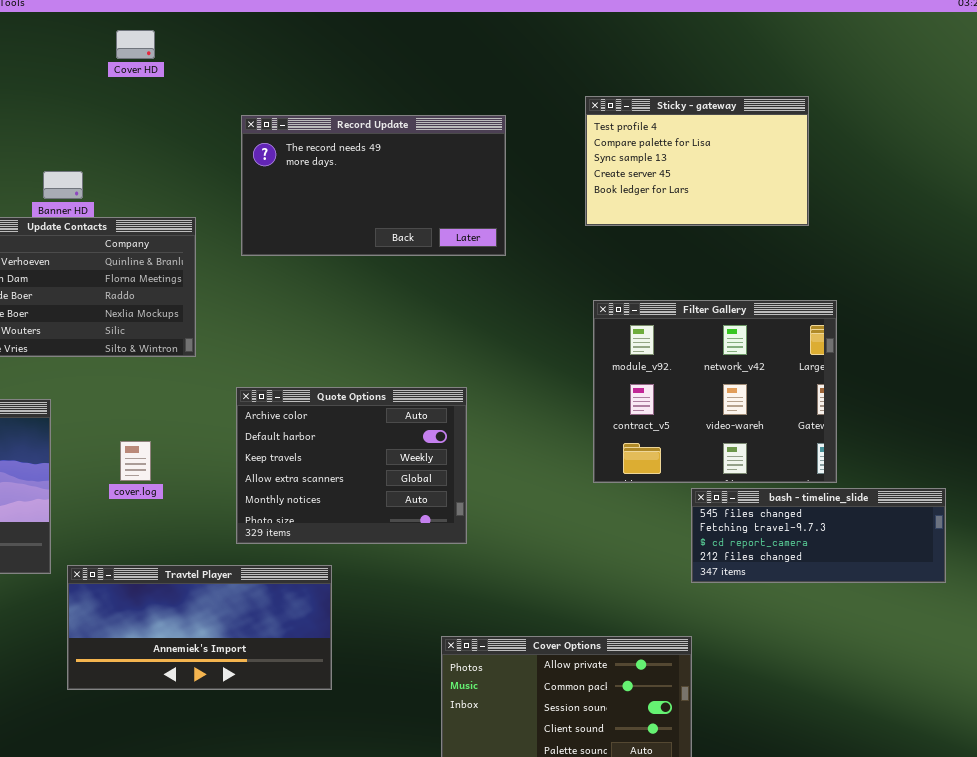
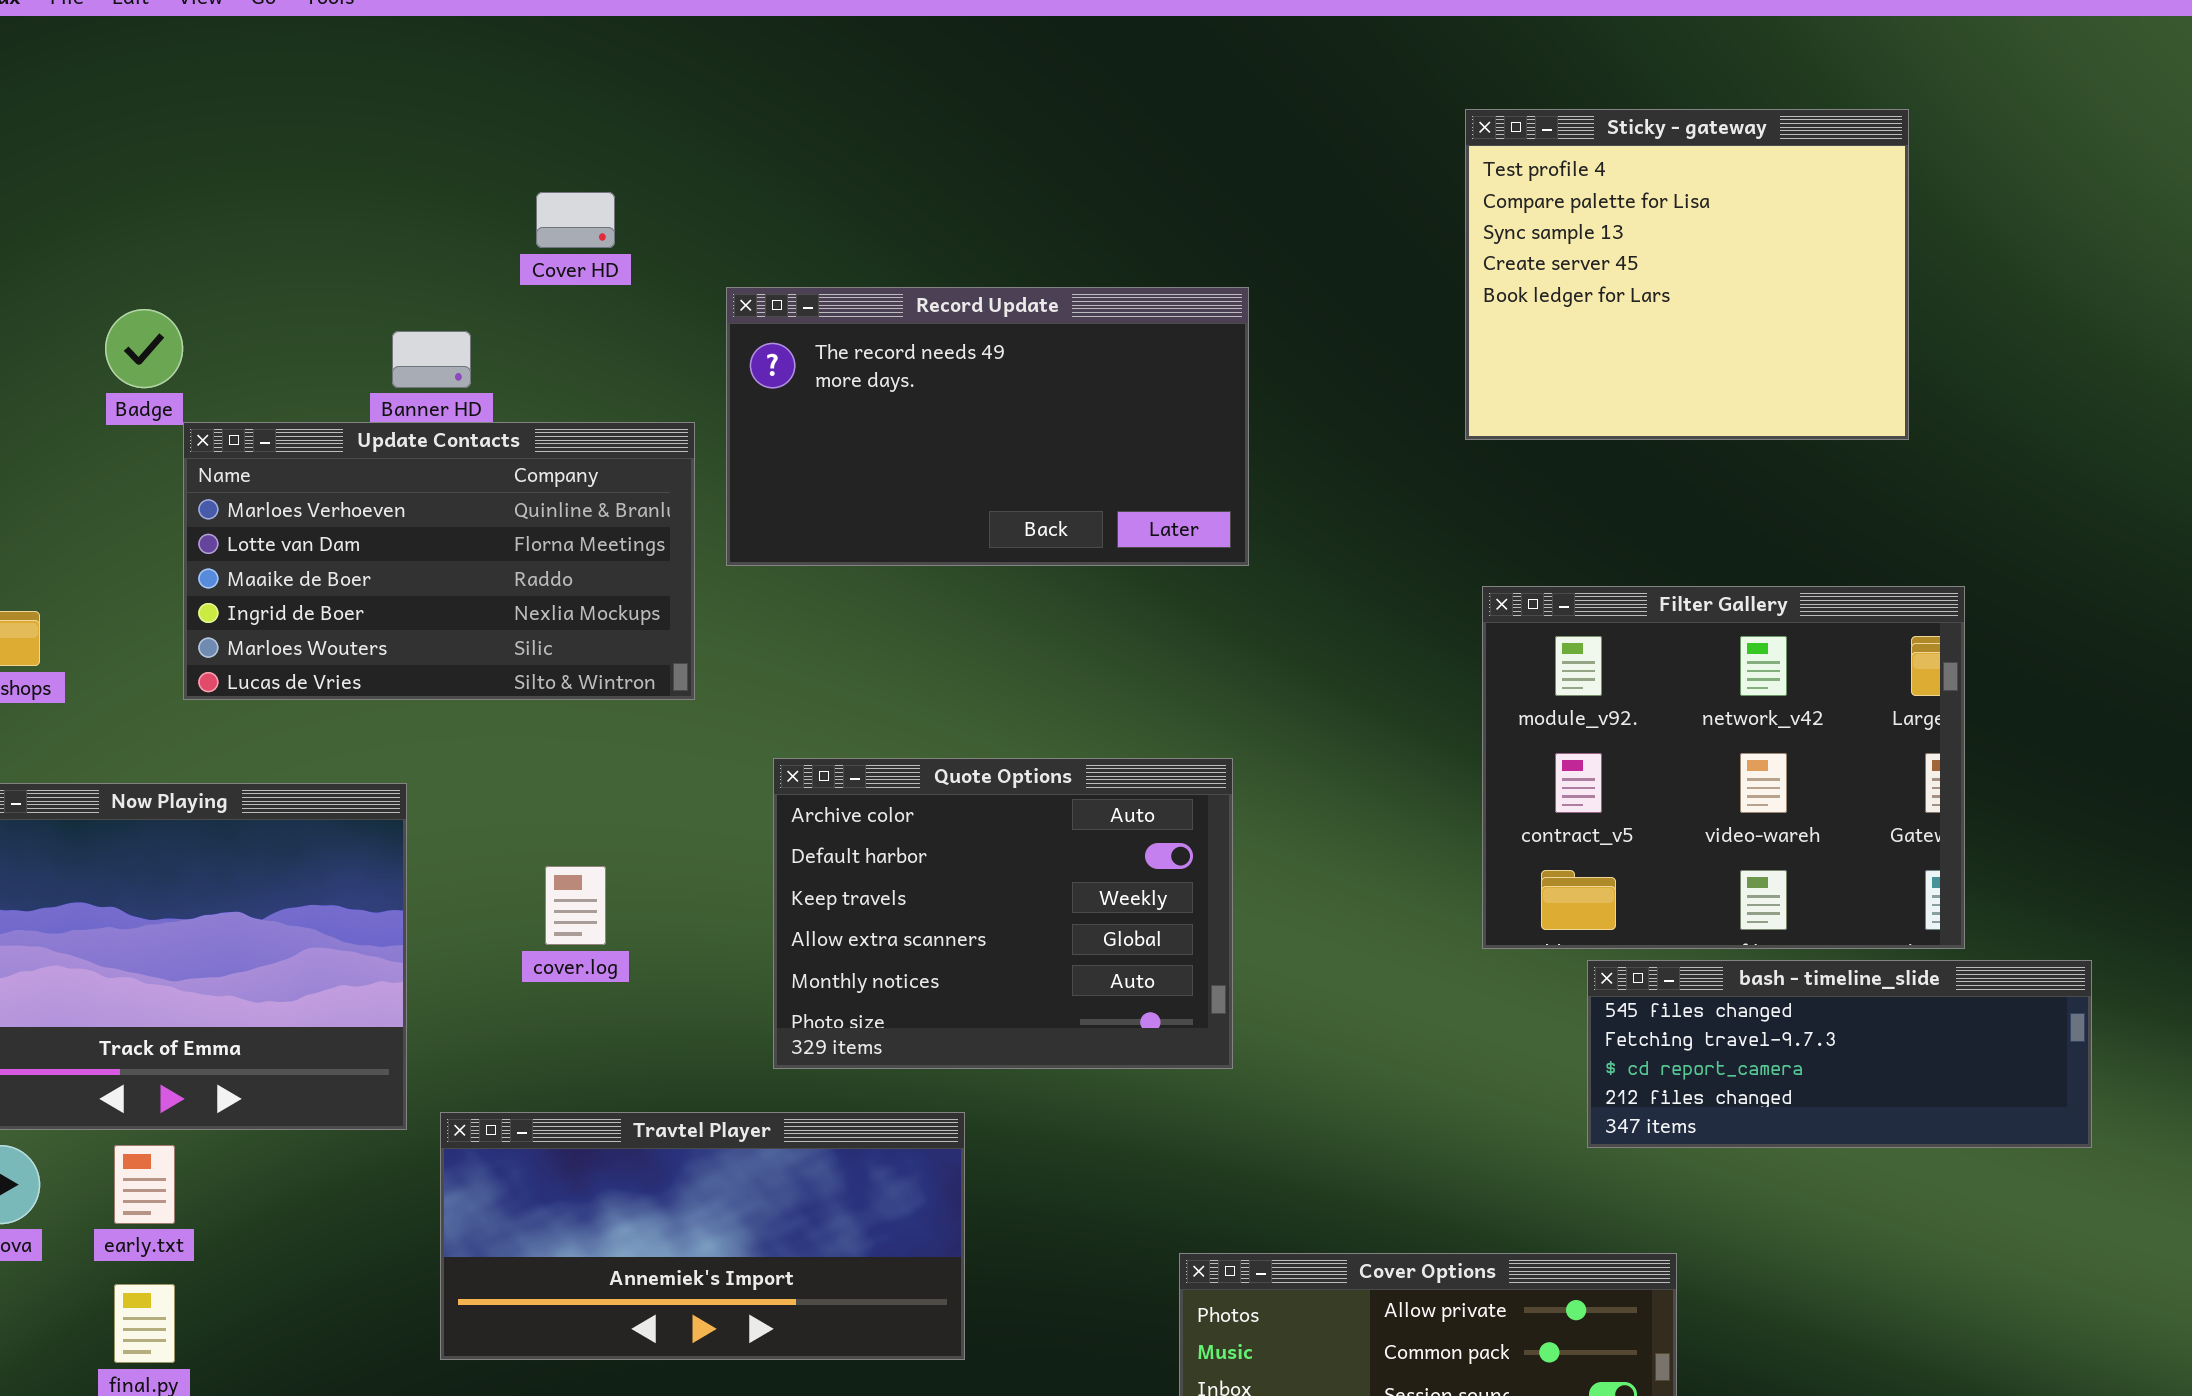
Cover HD: [116,30,155,59] -> [536,192,615,248], moved
Sticky - gateway: [585,96,809,226] -> [1465,109,1909,440], resized
Record Update: [241,115,506,256] -> [726,287,1249,566], moved
bash - timeline_slide: [691,488,946,583] -> [1587,960,2092,1148], moved

